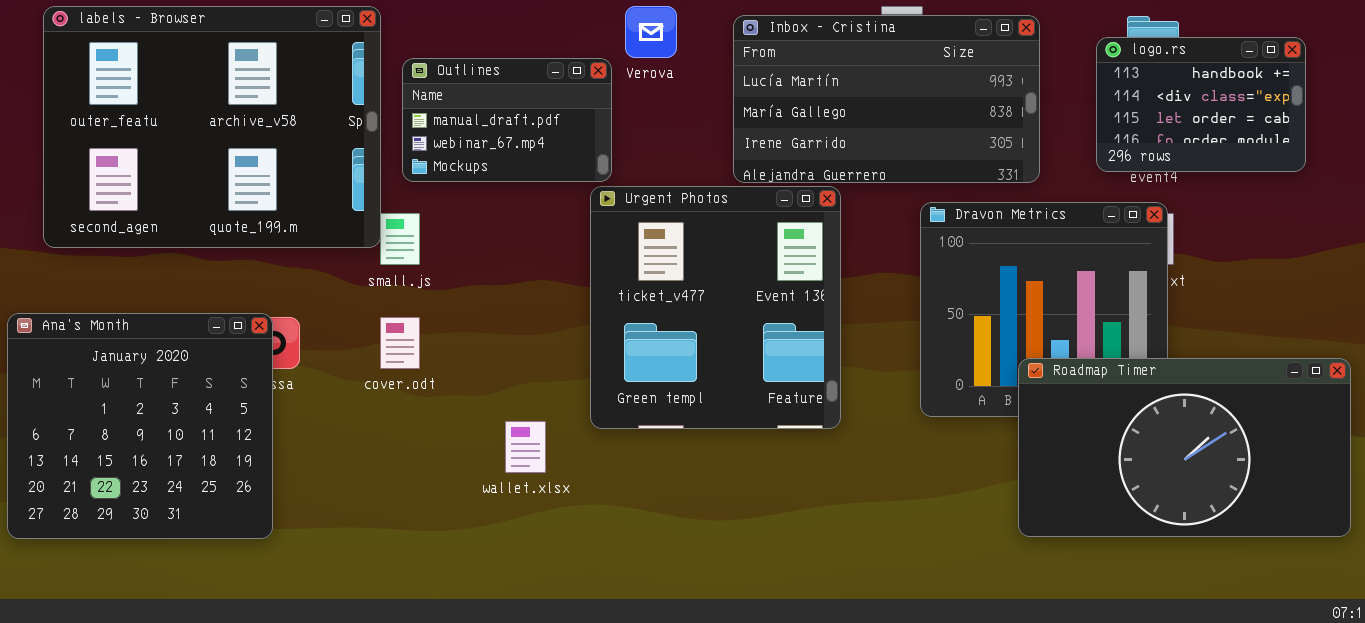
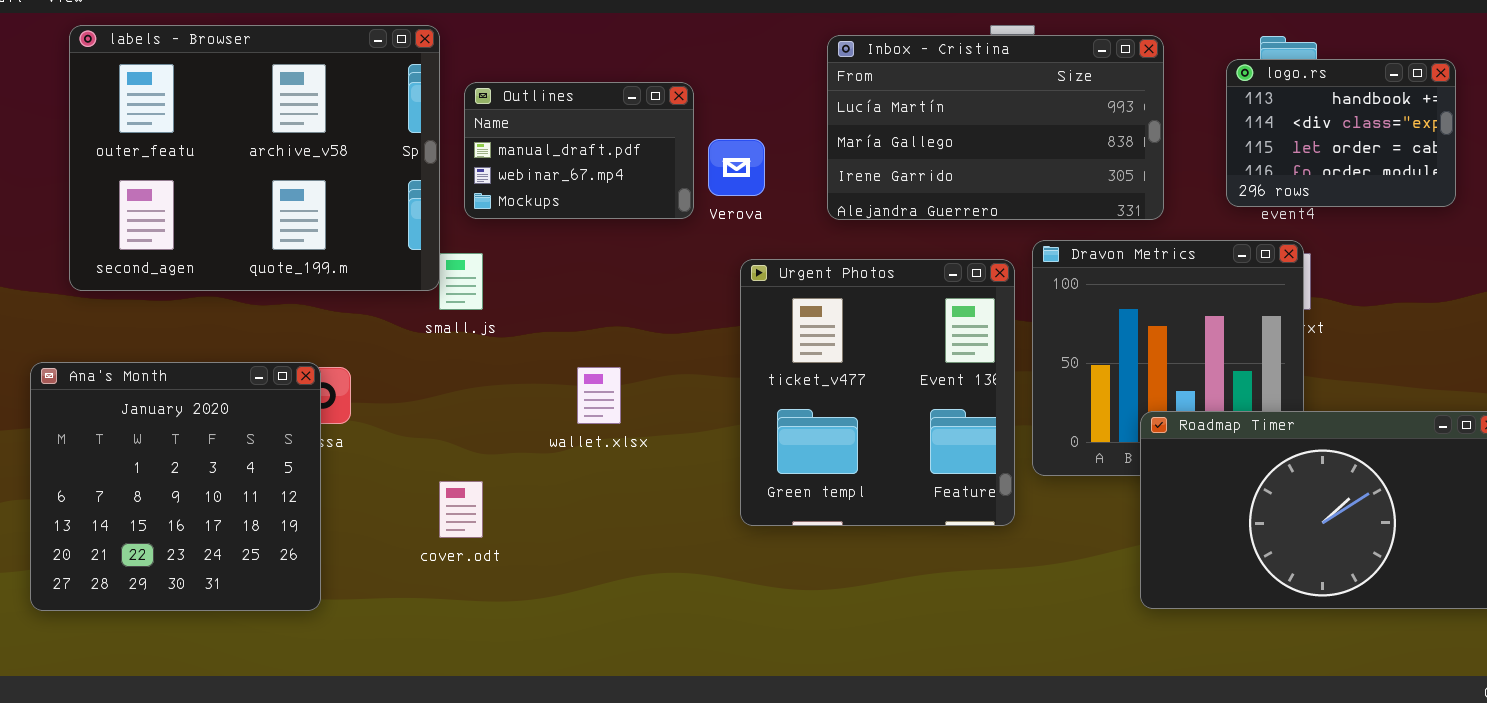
Verova: [625,6,677,58] -> [708,139,765,196], moved
Urgent Photos: [590,186,841,429] -> [740,259,1015,526], moved
cover.odt: [380,317,420,369] -> [439,481,483,538], moved
wallet.xlsx: [505,421,546,473] -> [577,367,621,424], moved

